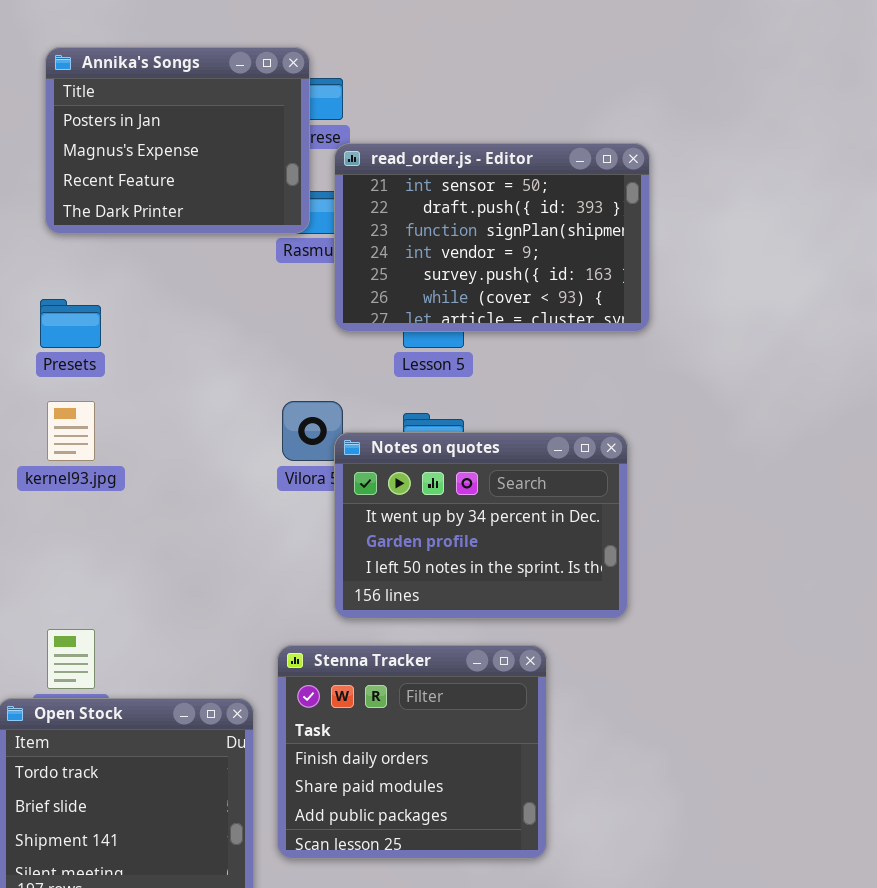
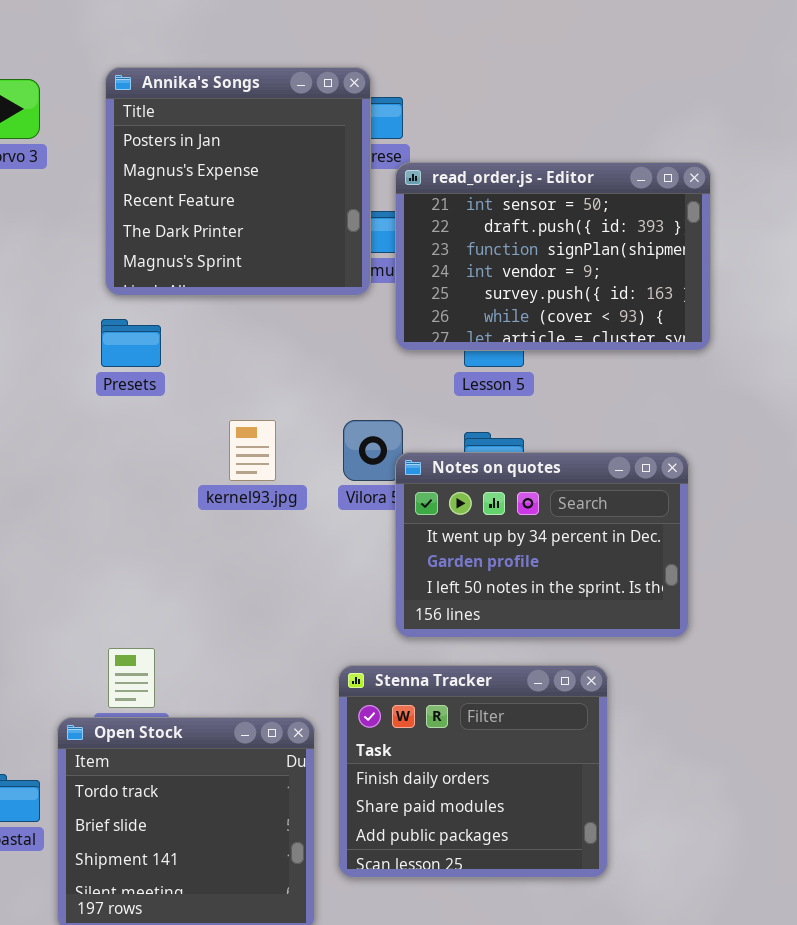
Annika's Songs: [45,47,310,234] -> [105,67,371,296], resized
kernel93.jpg: [47,401,95,461] -> [229,420,276,481], moved

